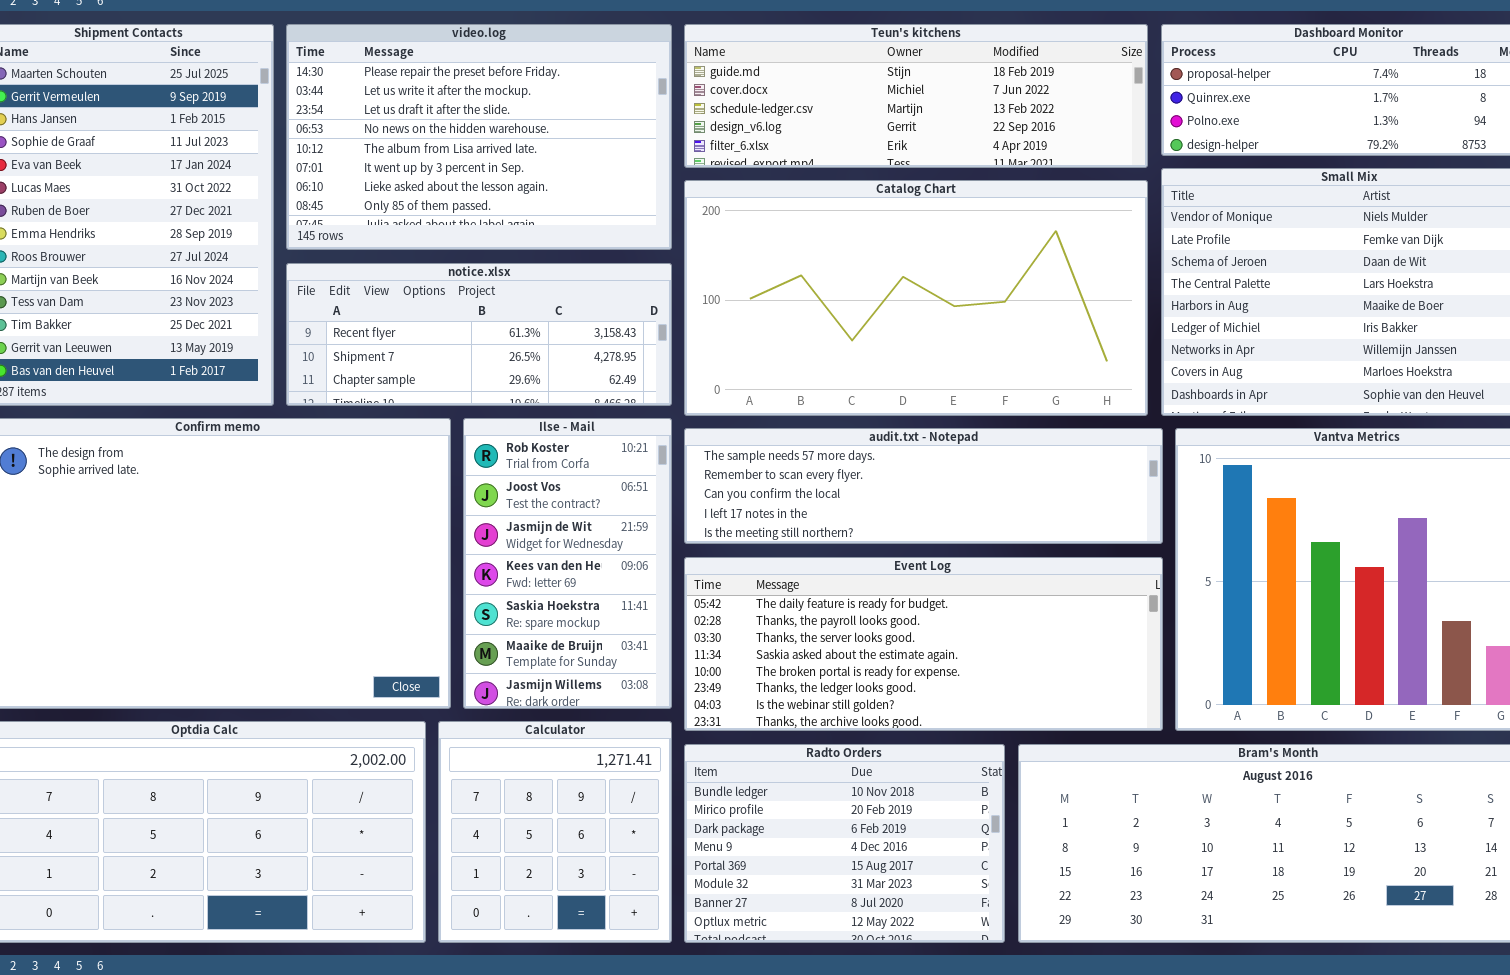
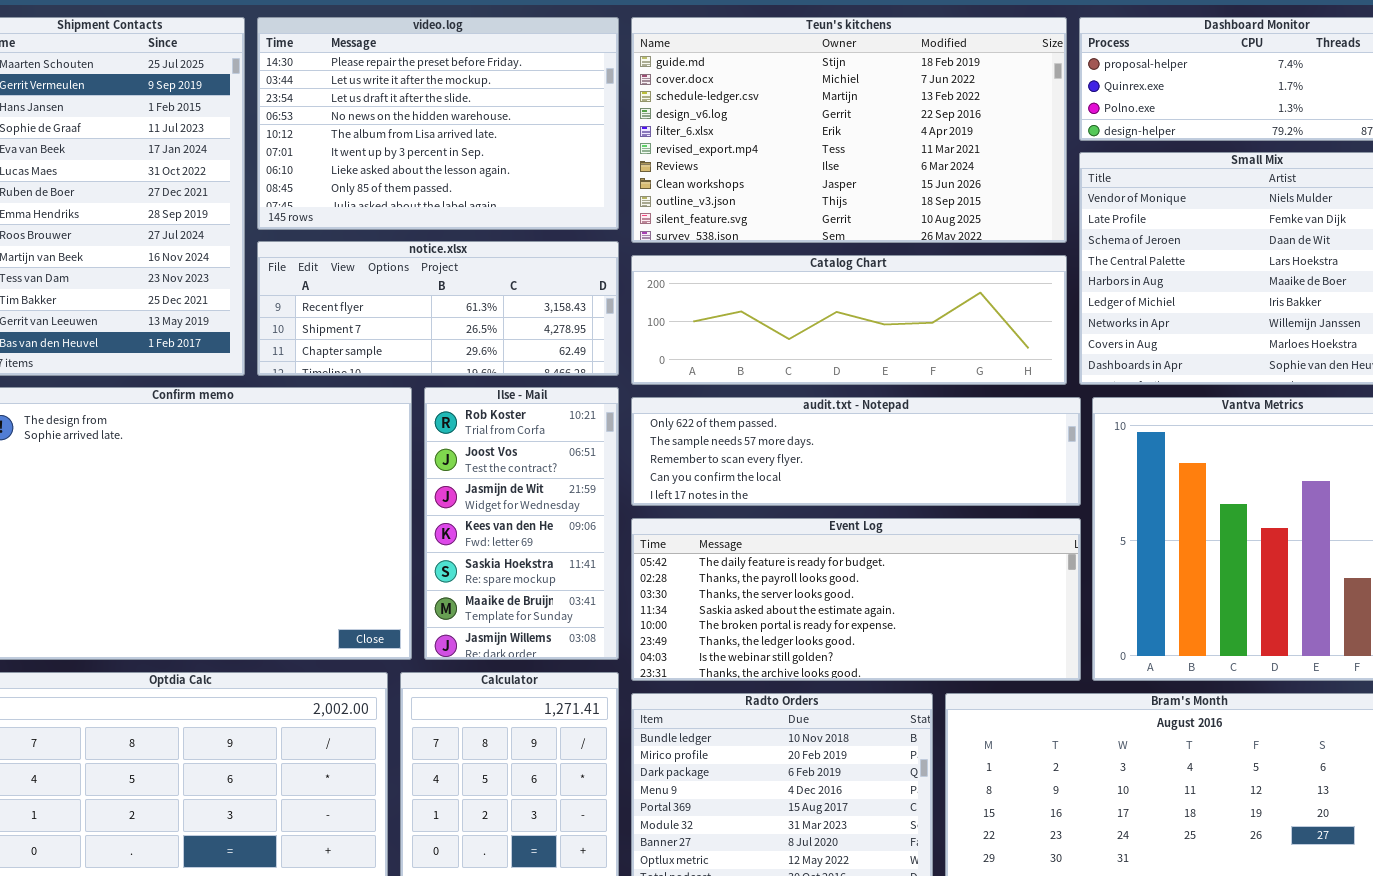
Teun's kitchens: [684,24,1148,168] -> [631,17,1067,243], resized
Catalog Chart: [684,180,1148,416] -> [631,255,1067,385], resized
audit.txt - Notepad: [684,428,1163,544] -> [631,397,1081,506], scrolled up 1 row

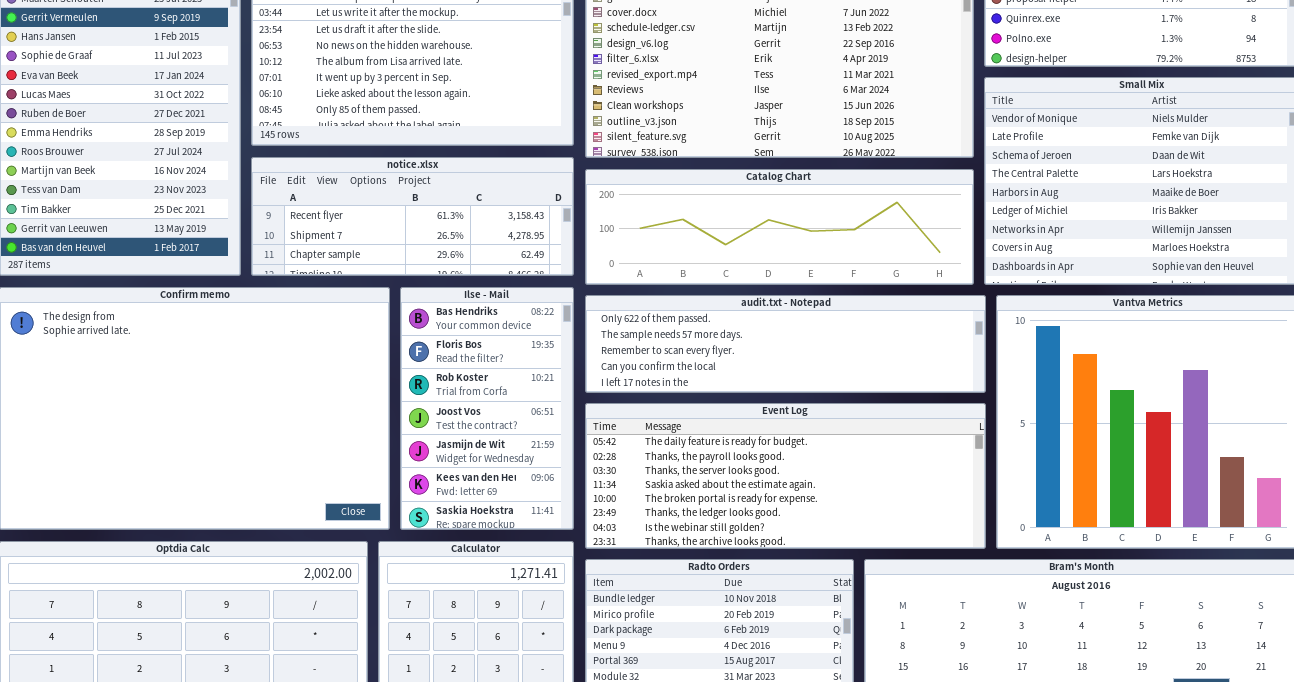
Ilse - Mail: [424,387,619,660] -> [400,287,574,530], scrolled up 2 rows

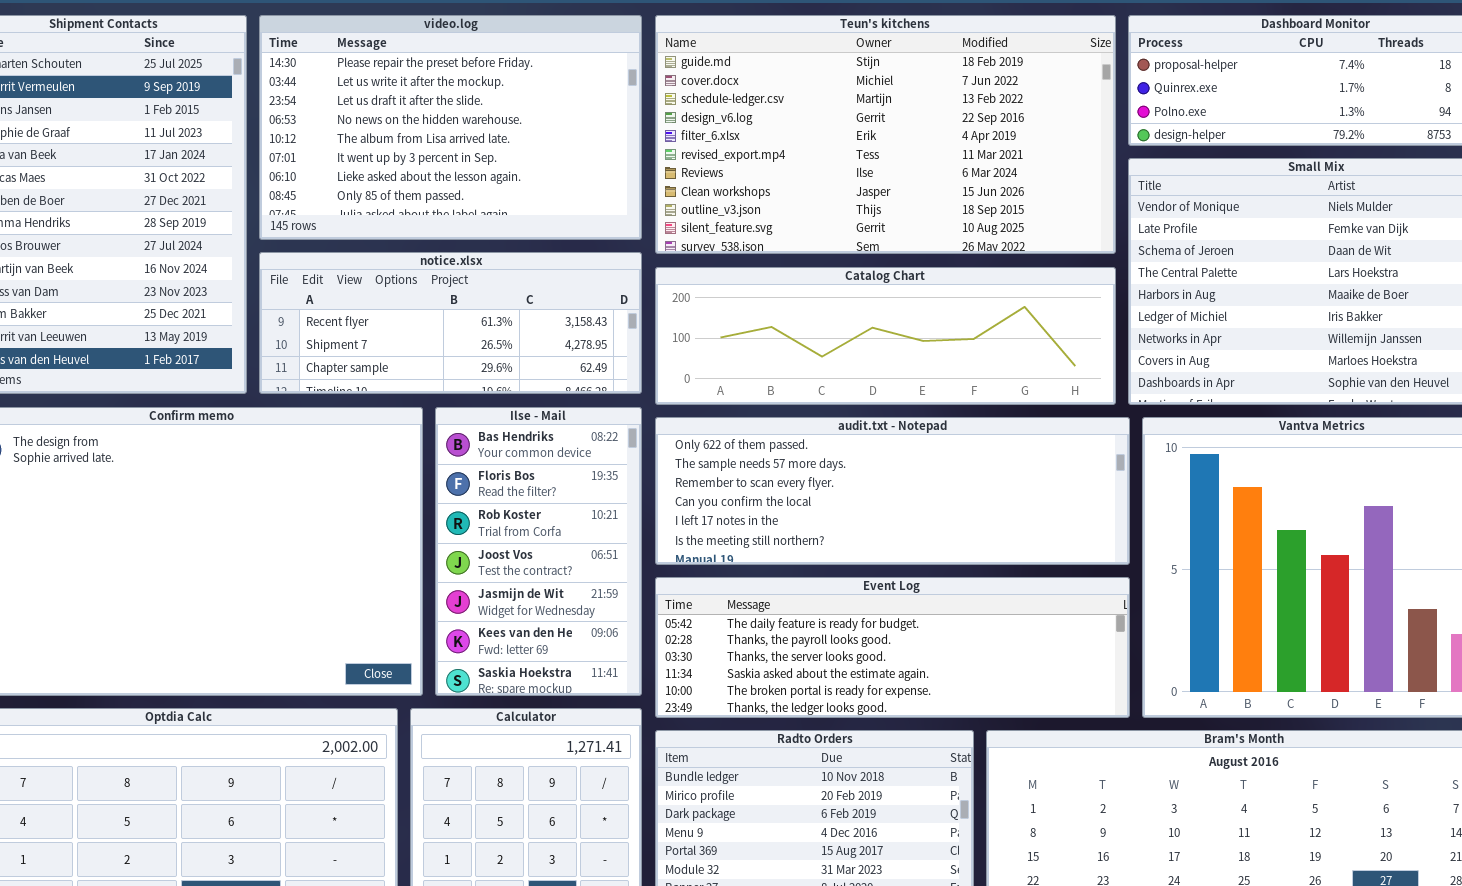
audit.txt - Notepad: [585,295,986,393] -> [655,417,1130,565], resized
Event Log: [585,403,986,549] -> [655,577,1130,718], resized

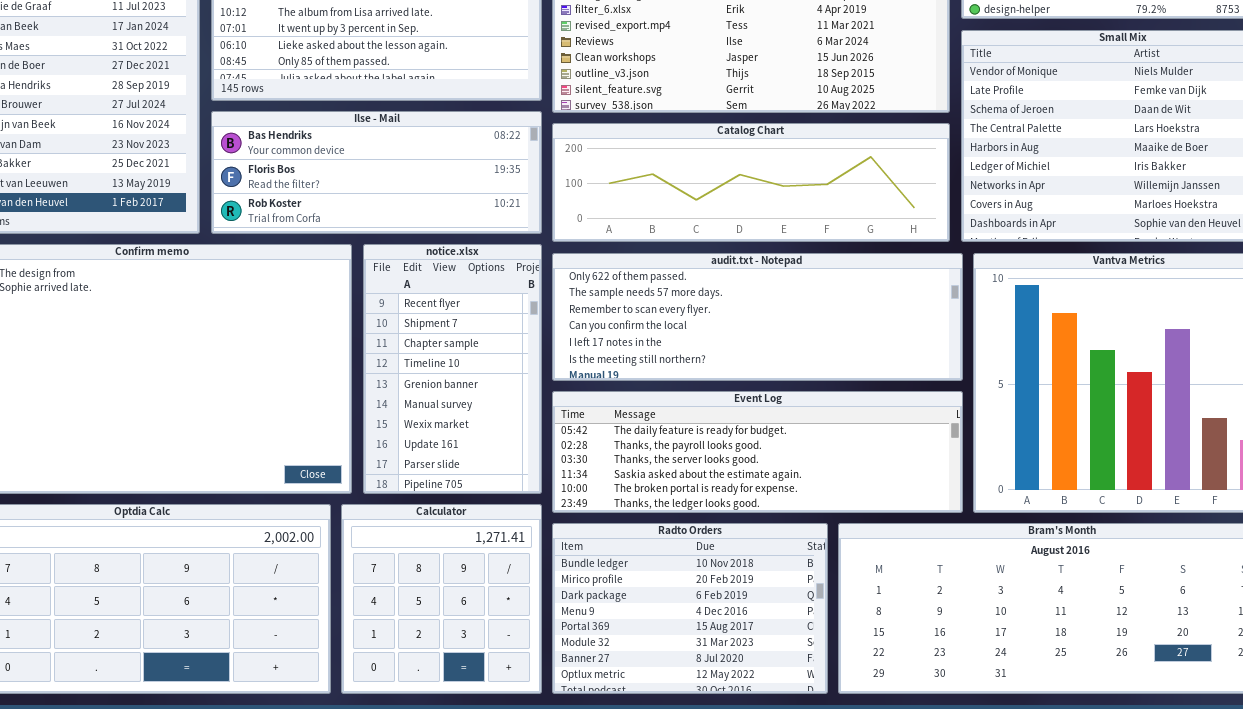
notice.xlsx: [259,252,642,394] -> [363,244,542,494], moved, resized
Ilse - Mail: [435,407,642,696] -> [211,111,542,234], moved, resized

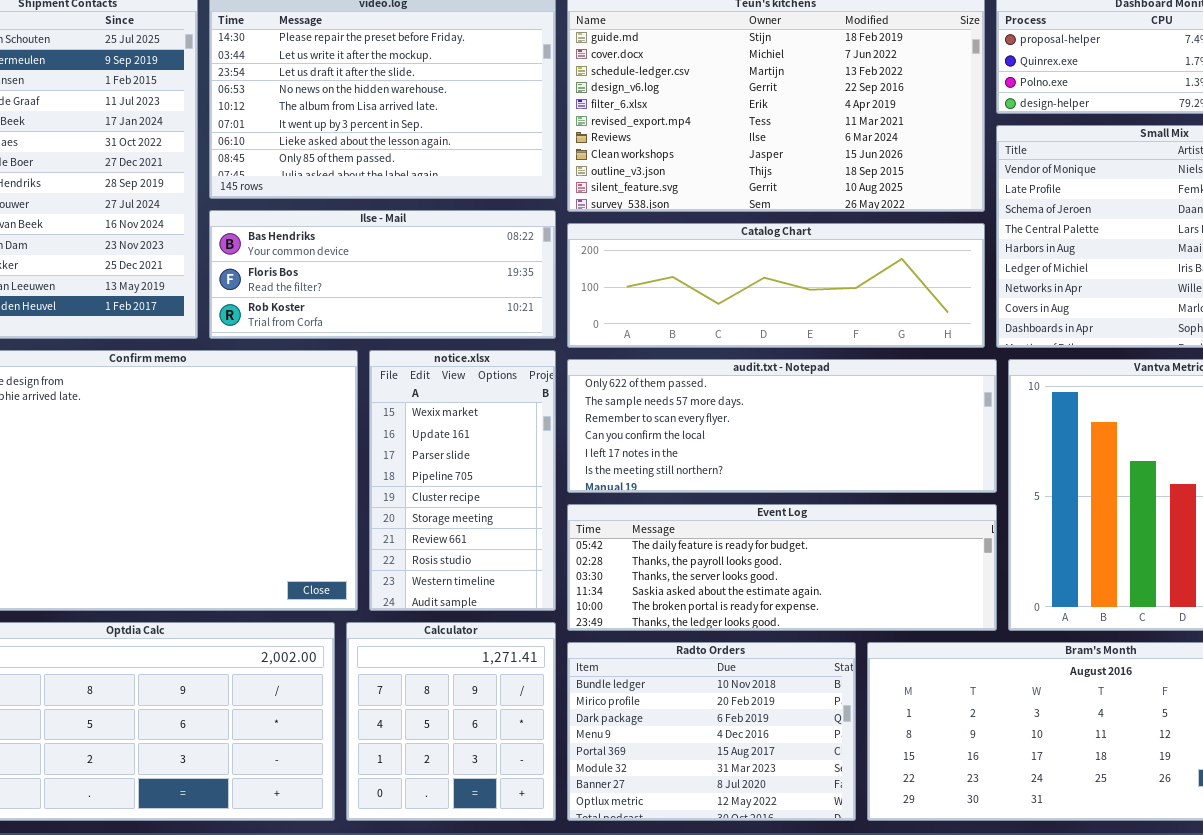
notice.xlsx: [363,244,542,494] -> [369,350,556,611], scrolled down 6 rows

